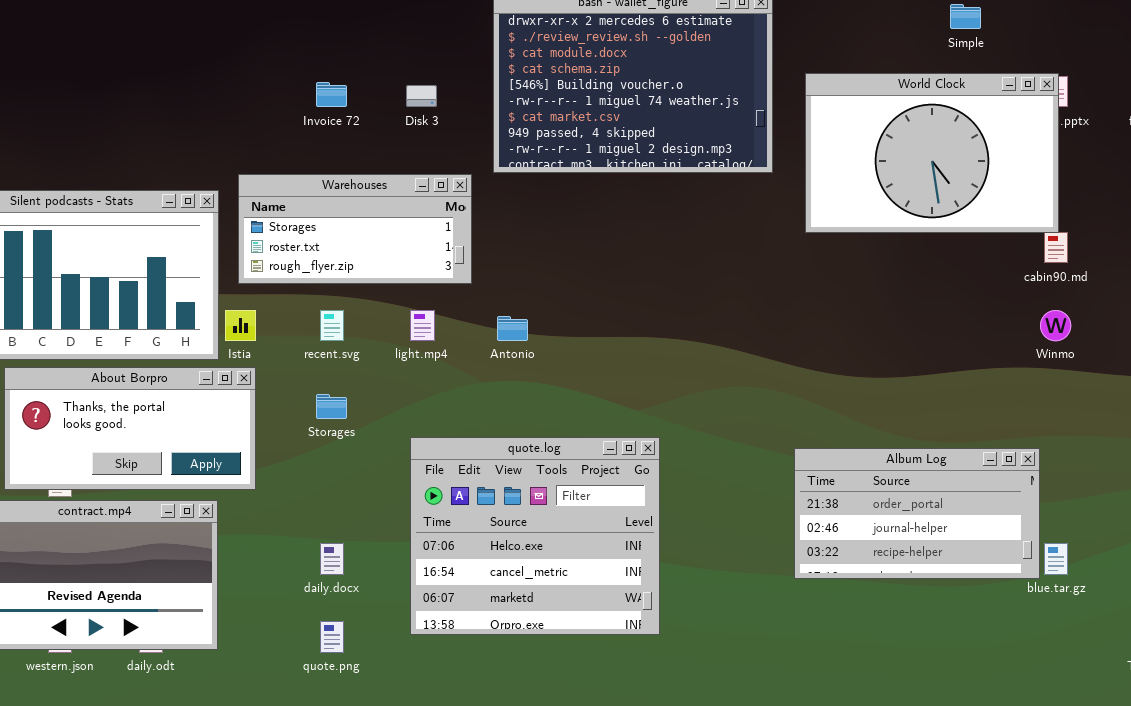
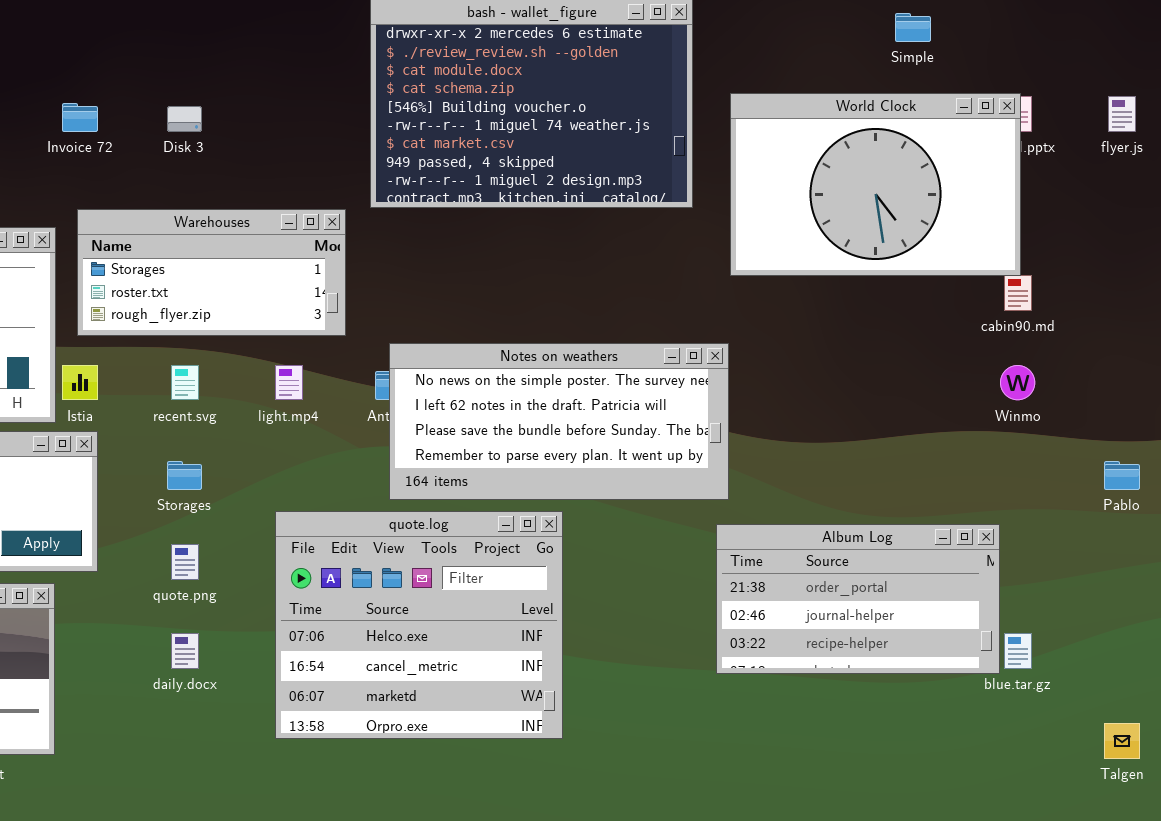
Invoice 72: [316,82,347,107] -> [62,103,98,132], moved
Disk 3: [406,85,437,107] -> [167,106,202,132], moved
Notes on weathers: none -> [389,343,729,500], opened
quote.png: [320,621,344,653] -> [171,544,199,580], moved

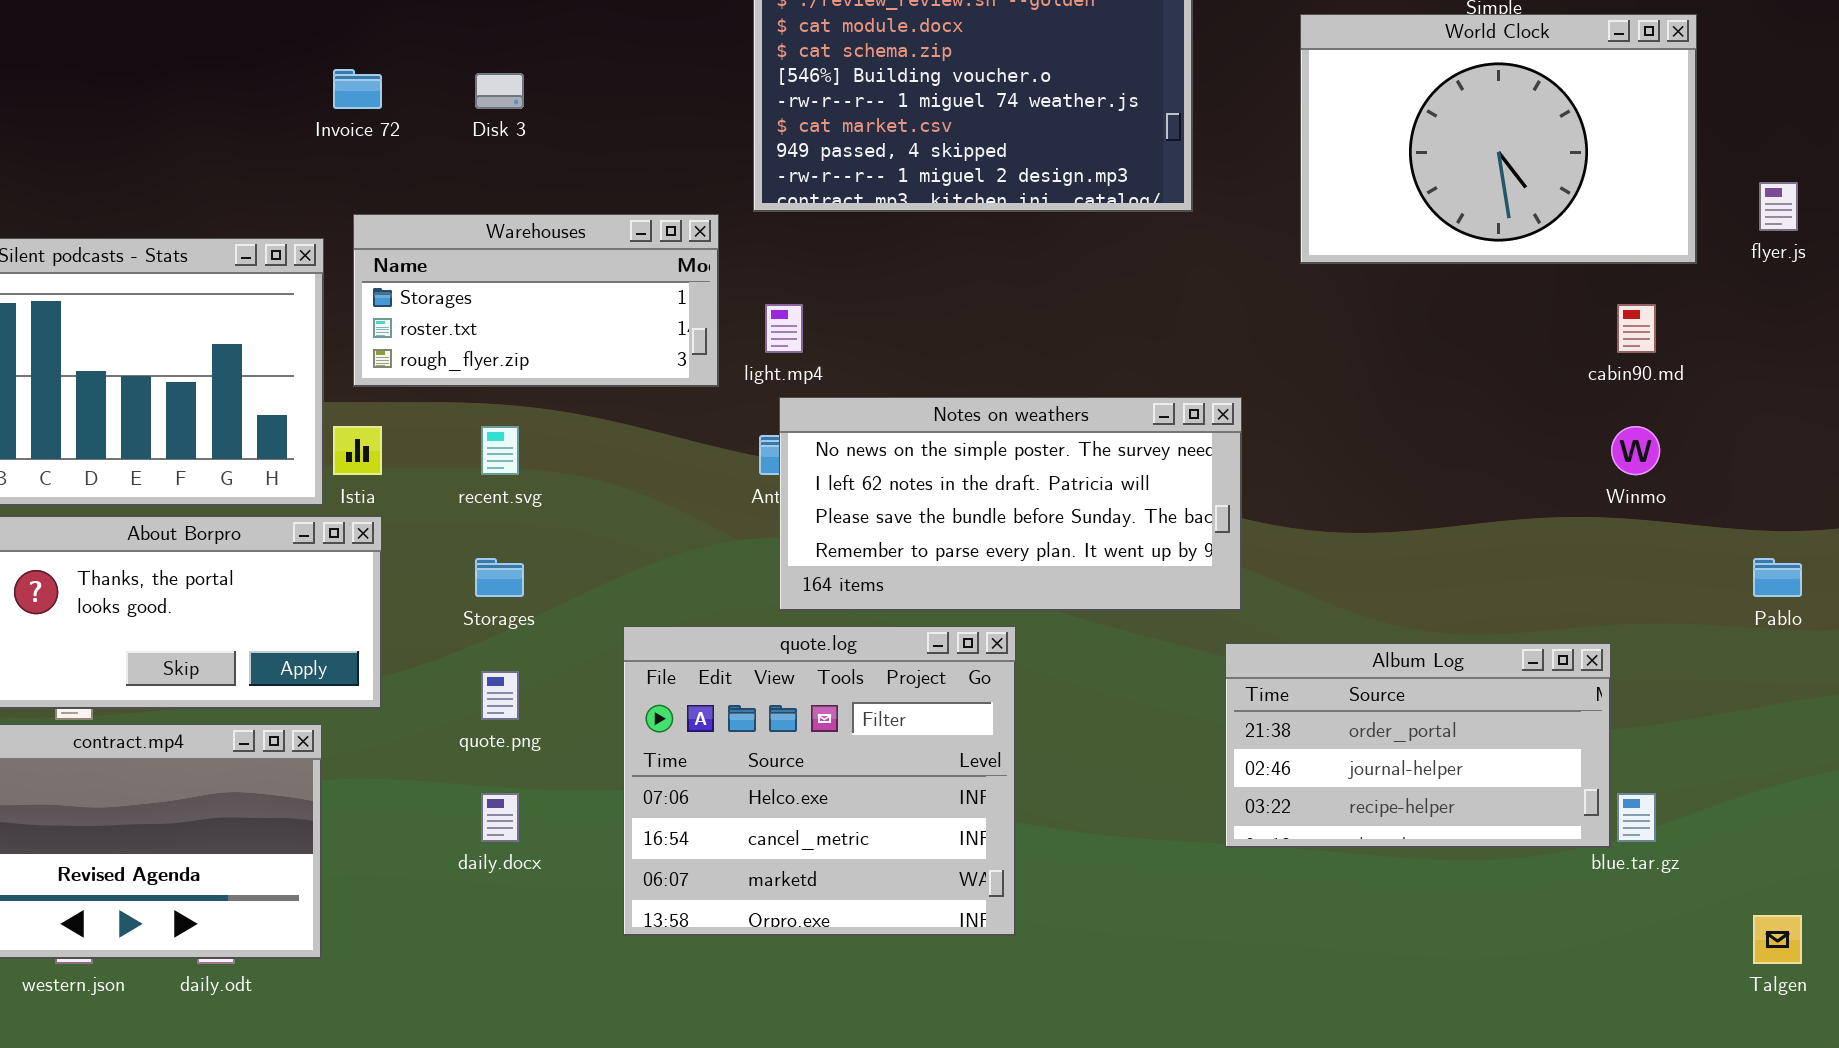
World Clock: [730,93,1021,276] -> [1300,14,1697,264], moved
flyer.js: [1108,96,1136,132] -> [1759,182,1798,231], moved
light.mp4: [275,365,303,400] -> [765,304,803,353], moved

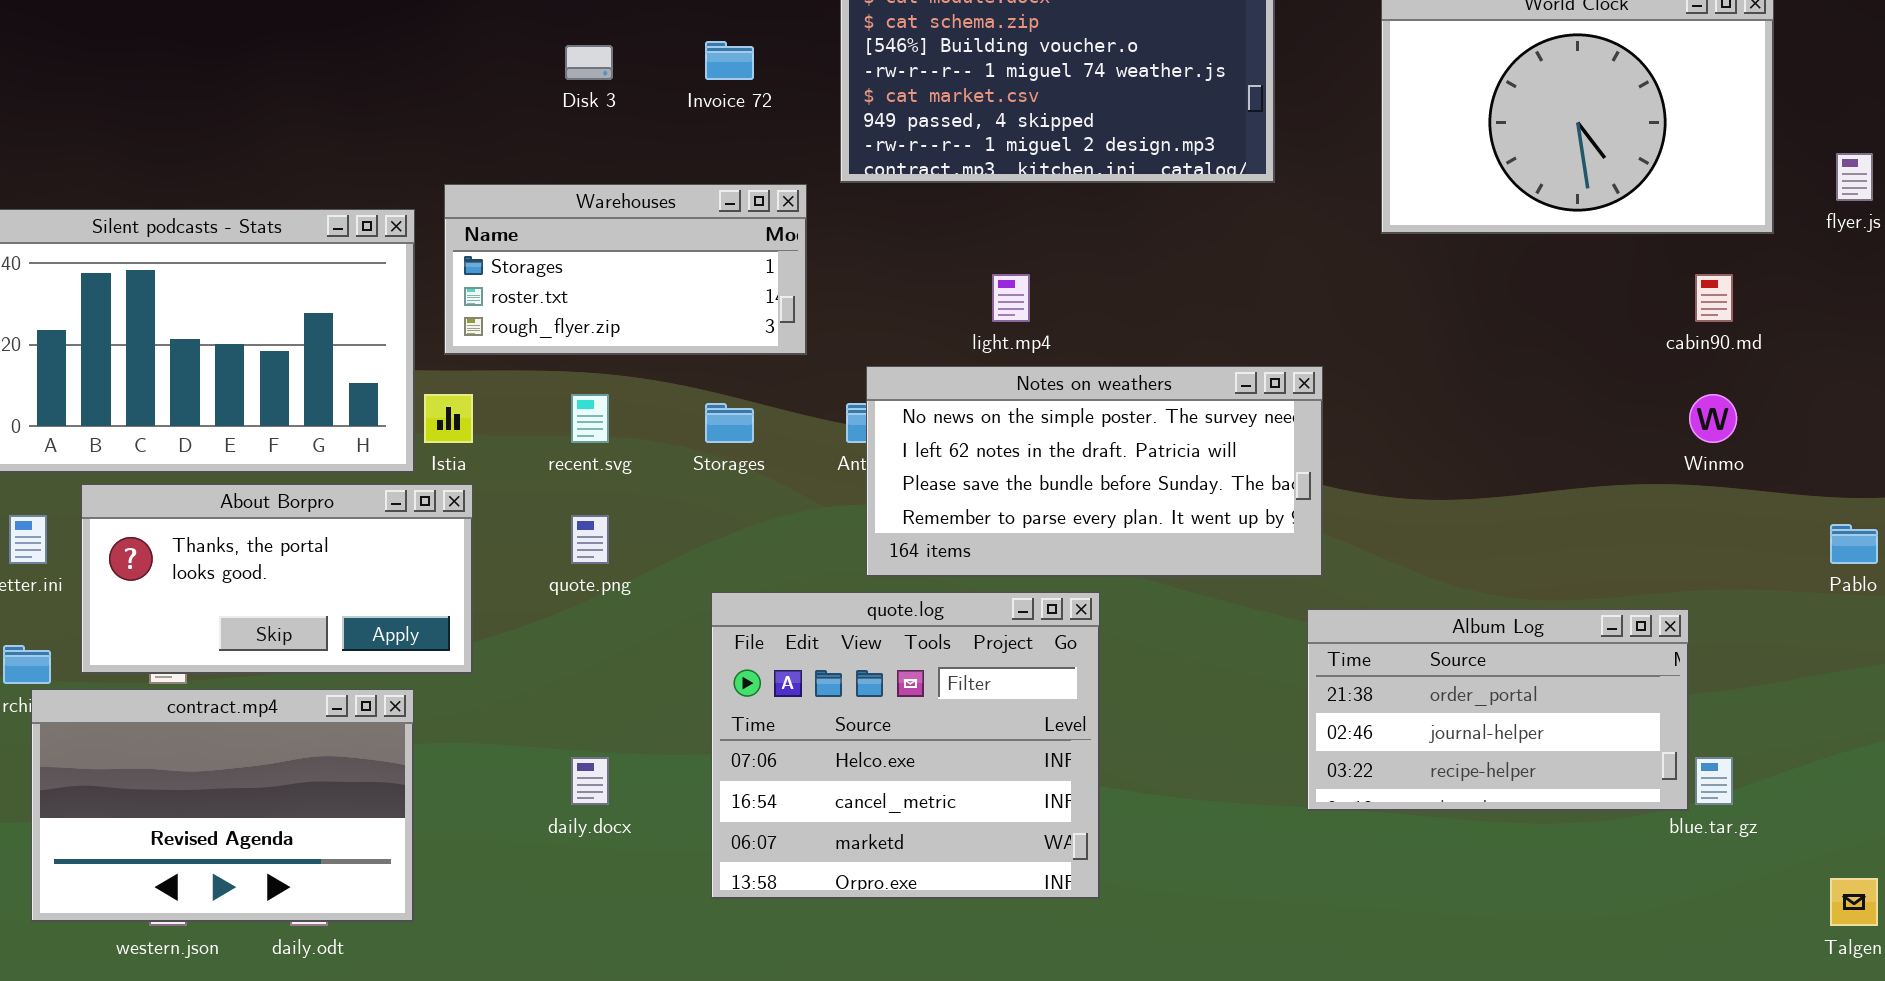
Invoice 72: [333,69,382,109] -> [705,41,754,80], moved
light.mp4: [765,304,803,353] -> [992,274,1030,322], moved
Storages: [475,558,524,597] -> [705,403,754,443], moved
quote.png: [481,671,519,720] -> [571,515,609,564], moved

